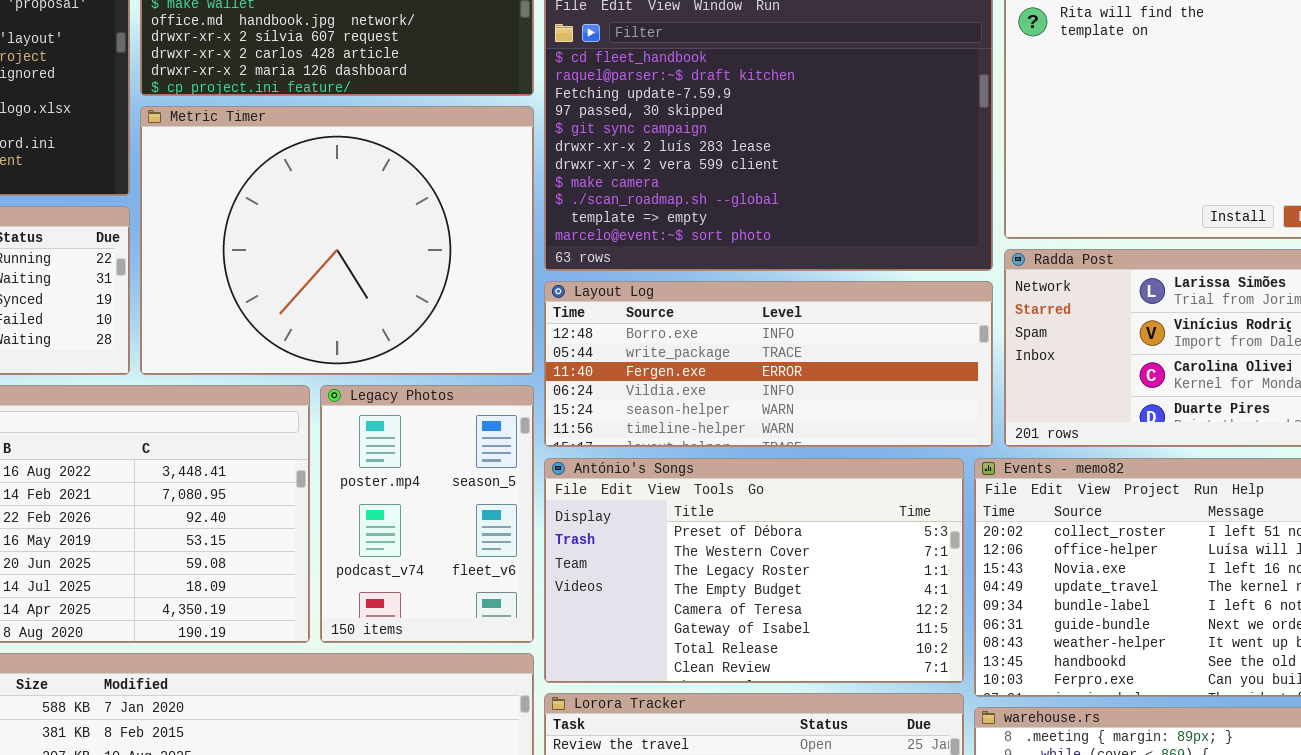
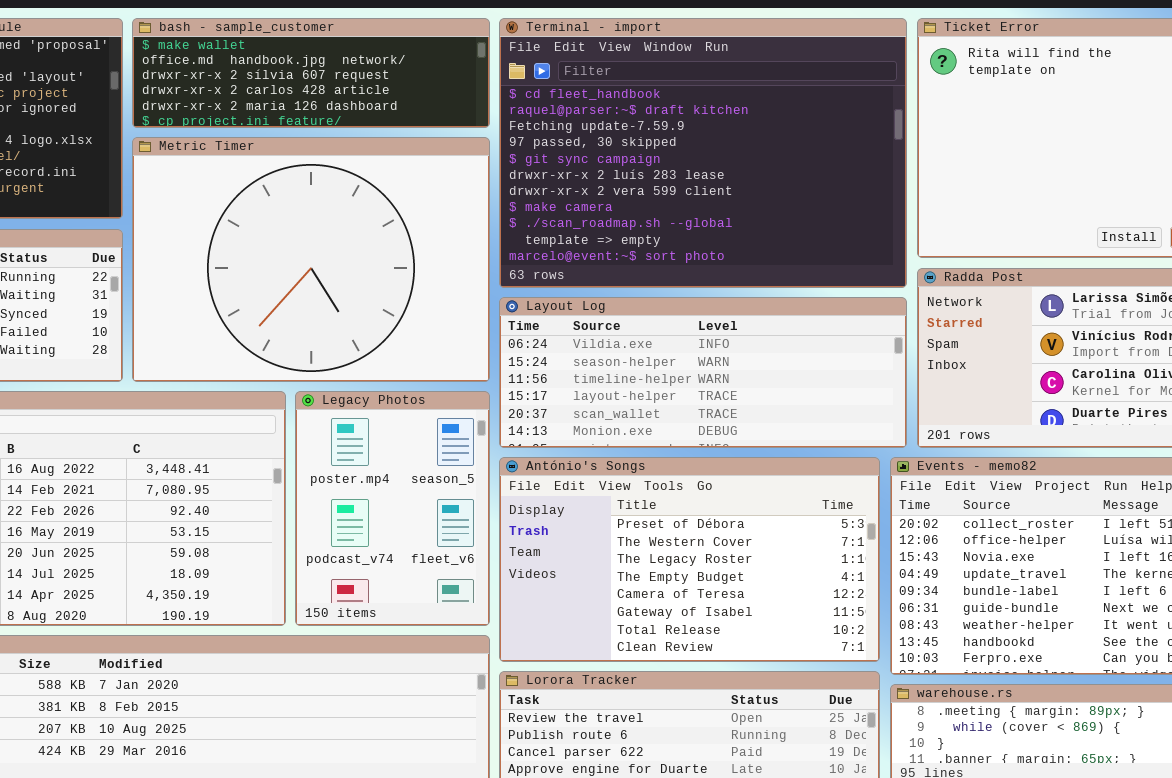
Layout Log: [544,281,993,447] -> [499,297,907,448], scrolled down 3 rows

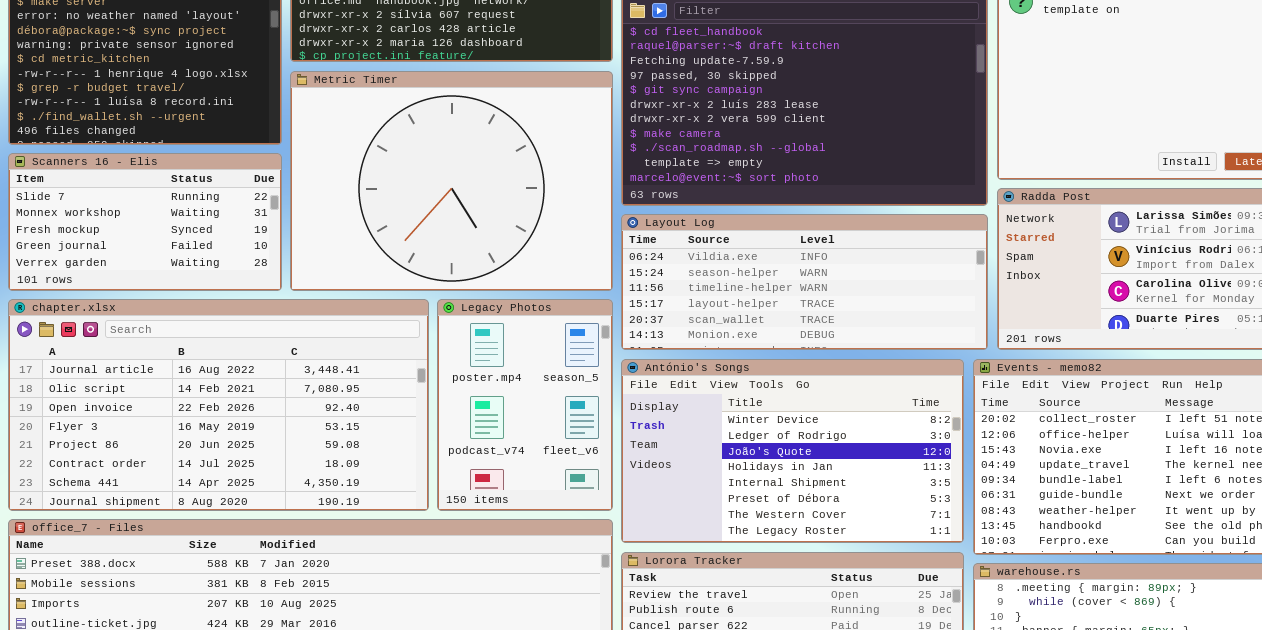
António's Songs: [499,457,880,662] -> [621,359,964,543], scrolled up 5 rows

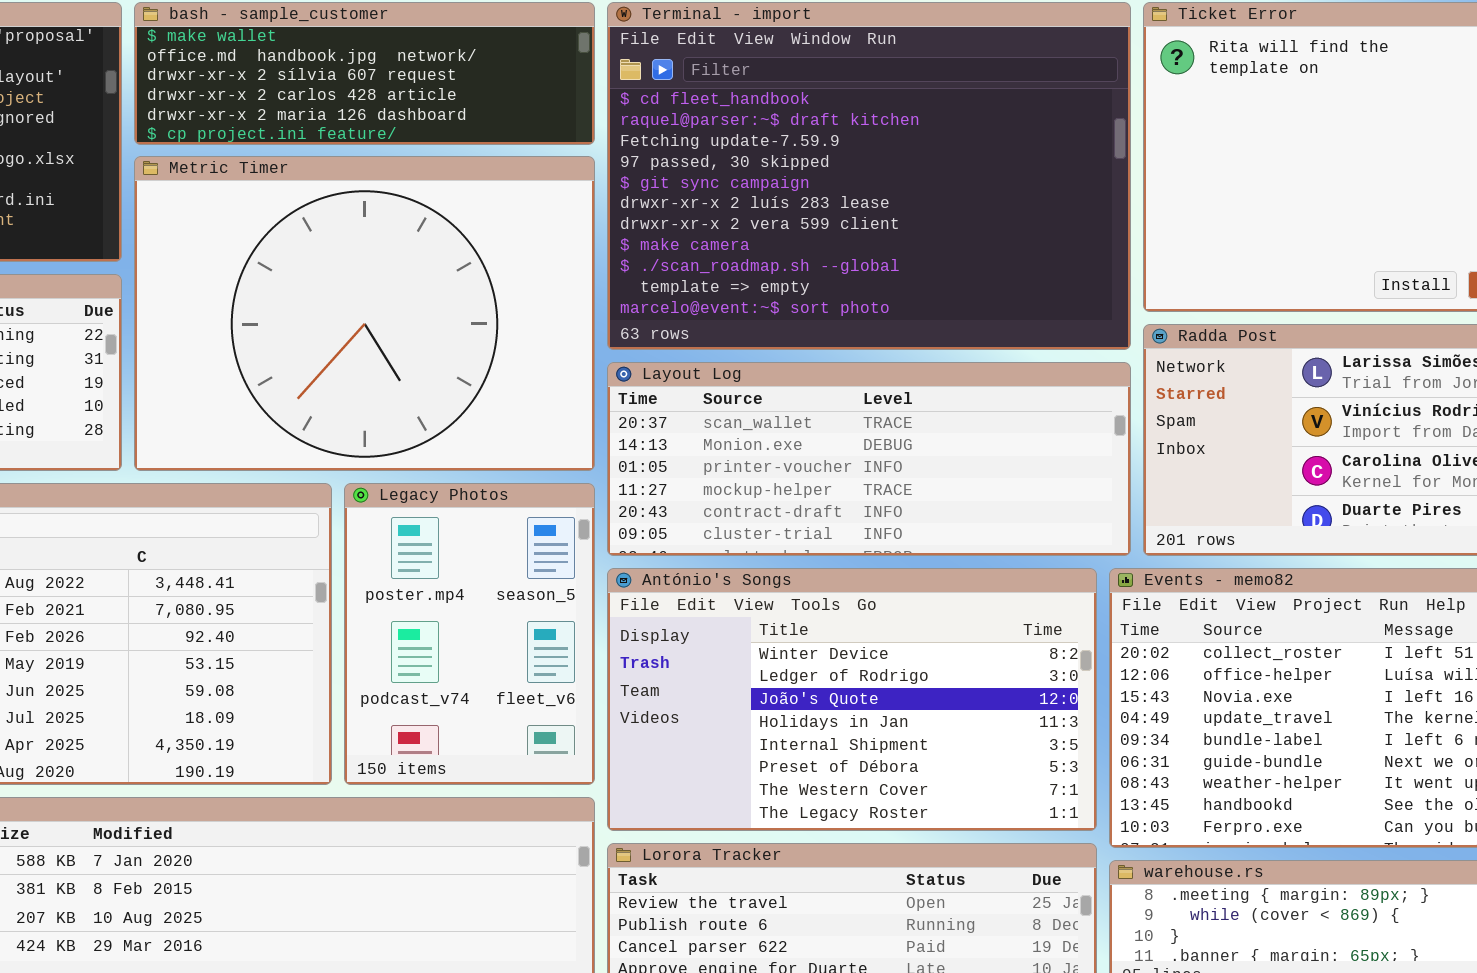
Layout Log: [621,214,988,350] -> [607,362,1131,556], scrolled down 4 rows

